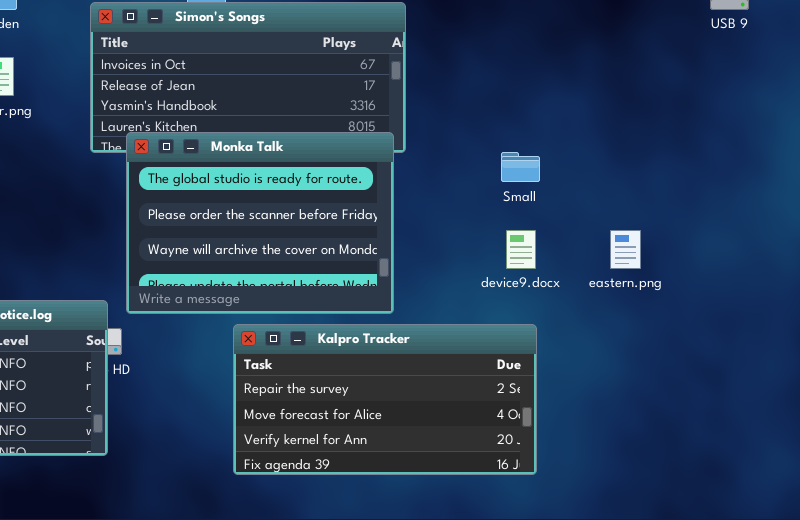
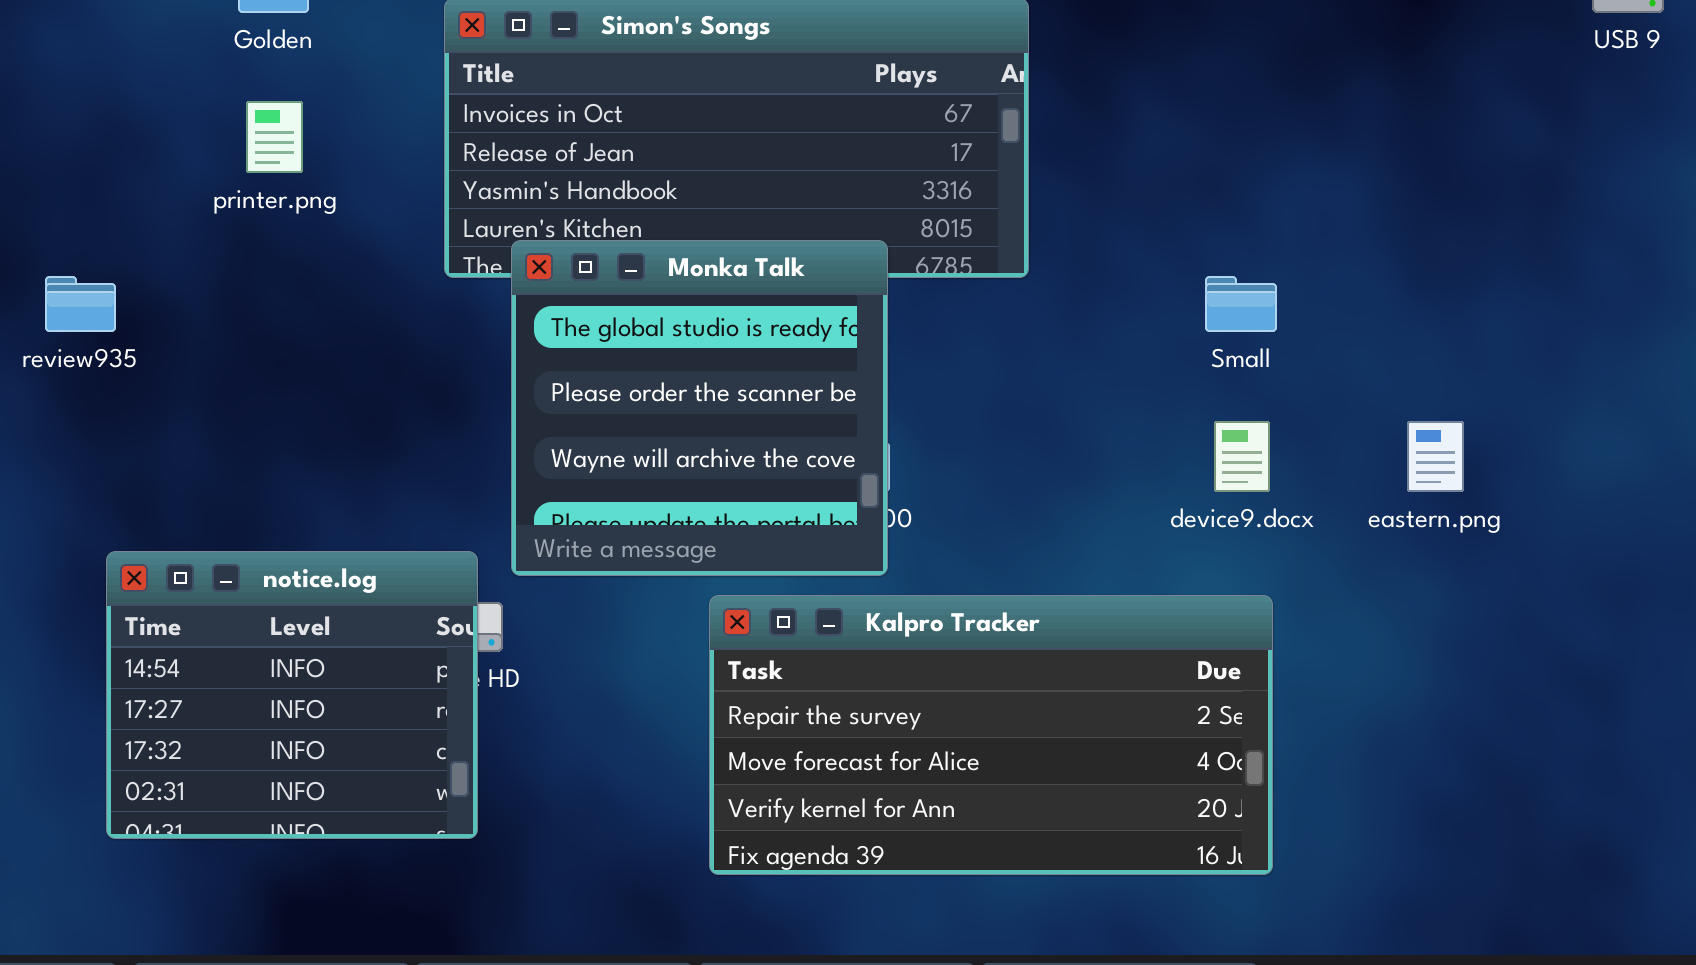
Monka Talk: [126,132,394,314] -> [511,240,888,576], resized

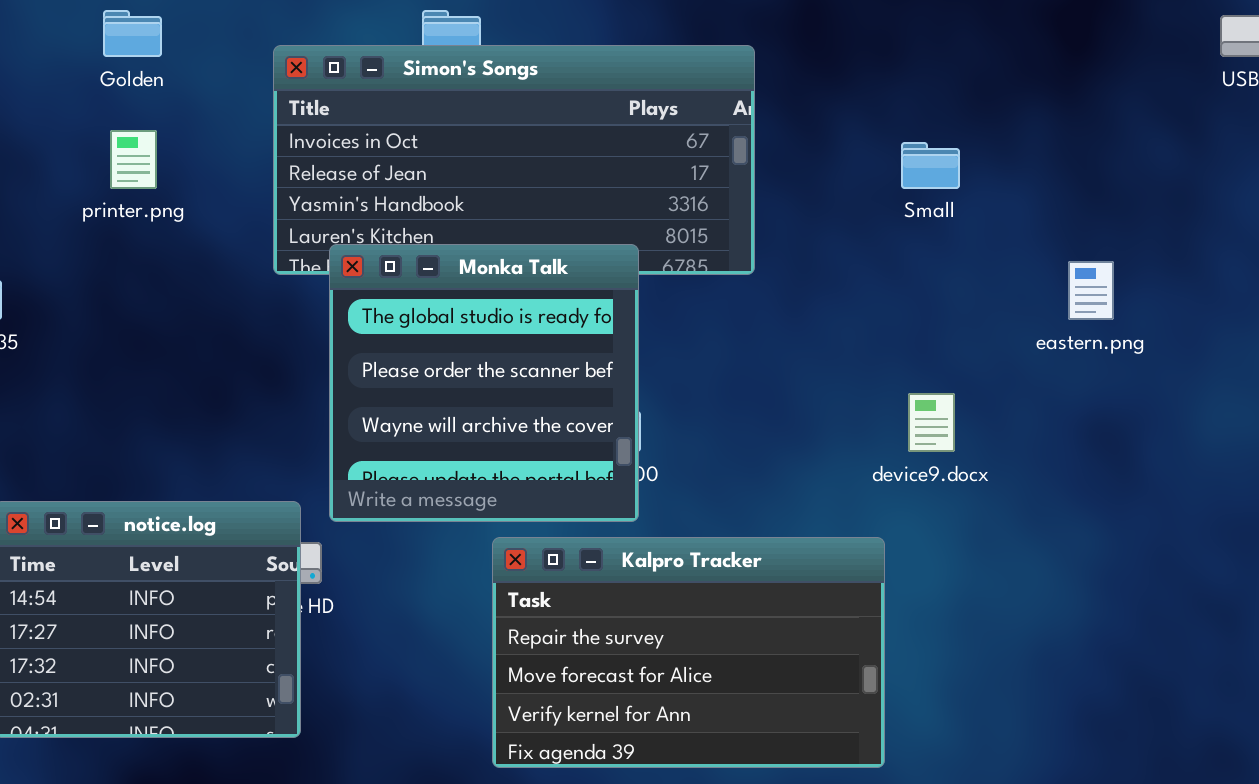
Small: [1205,276,1277,332] -> [901,142,960,189], moved
eastern.png: [1407,421,1464,492] -> [1068,261,1114,320], moved
Kalpro Tracker: [709,595,1273,875] -> [492,537,885,768], resized

